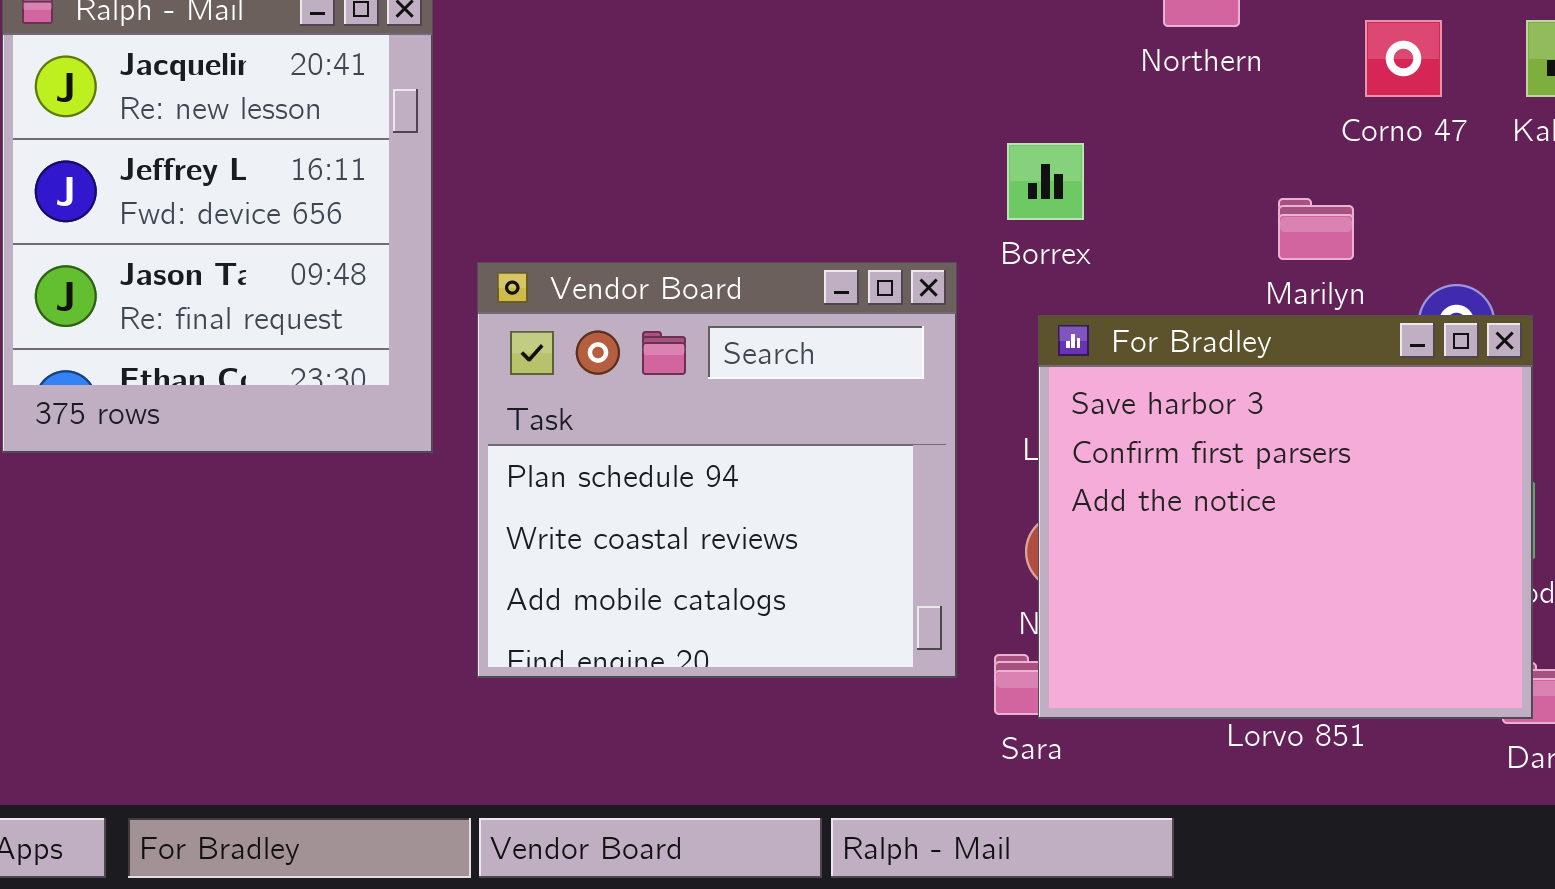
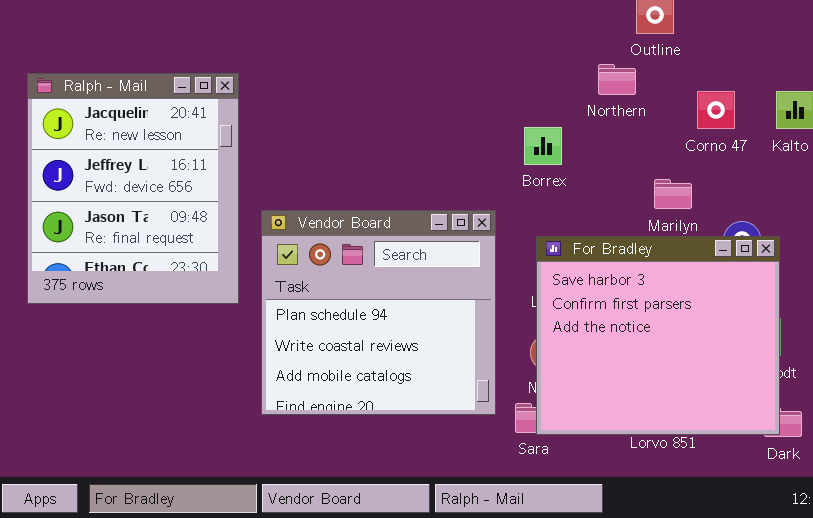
Borrex: [1007,143,1084,220] -> [524,127,562,165], moved

